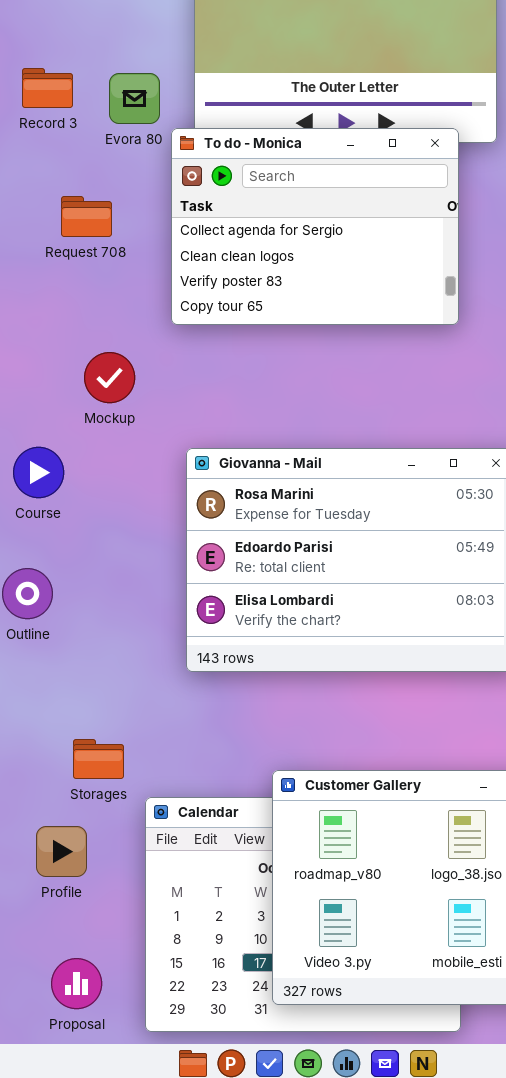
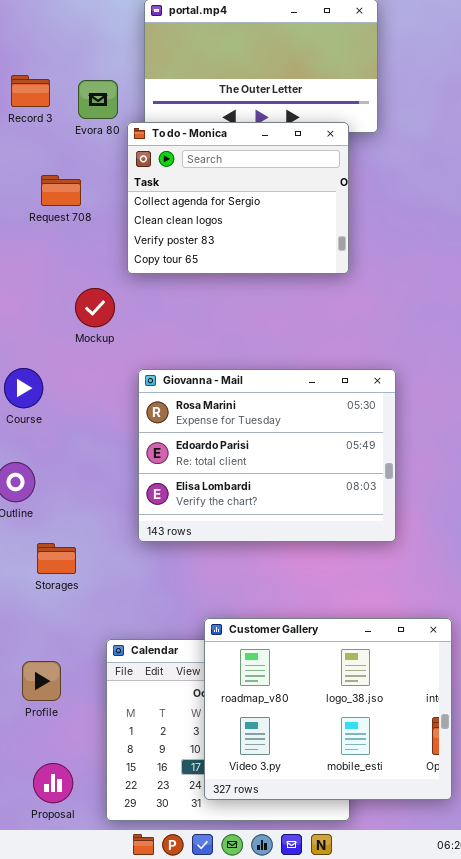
Mockup: [84,352,135,403] -> [75,288,115,327], moved
Storages: [73,739,124,779] -> [37,543,76,574], moved

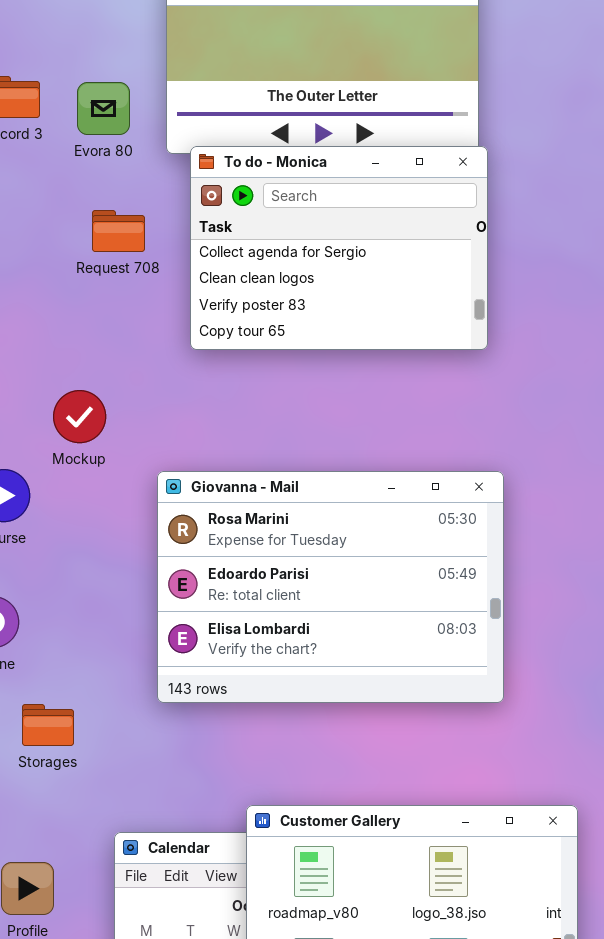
To do - Monica: [127,122,349,274] -> [190,146,488,350], moved
Request 708: [41,175,81,206] -> [92,210,145,252], moved
Mockup: [75,288,115,327] -> [53,390,106,443], moved

